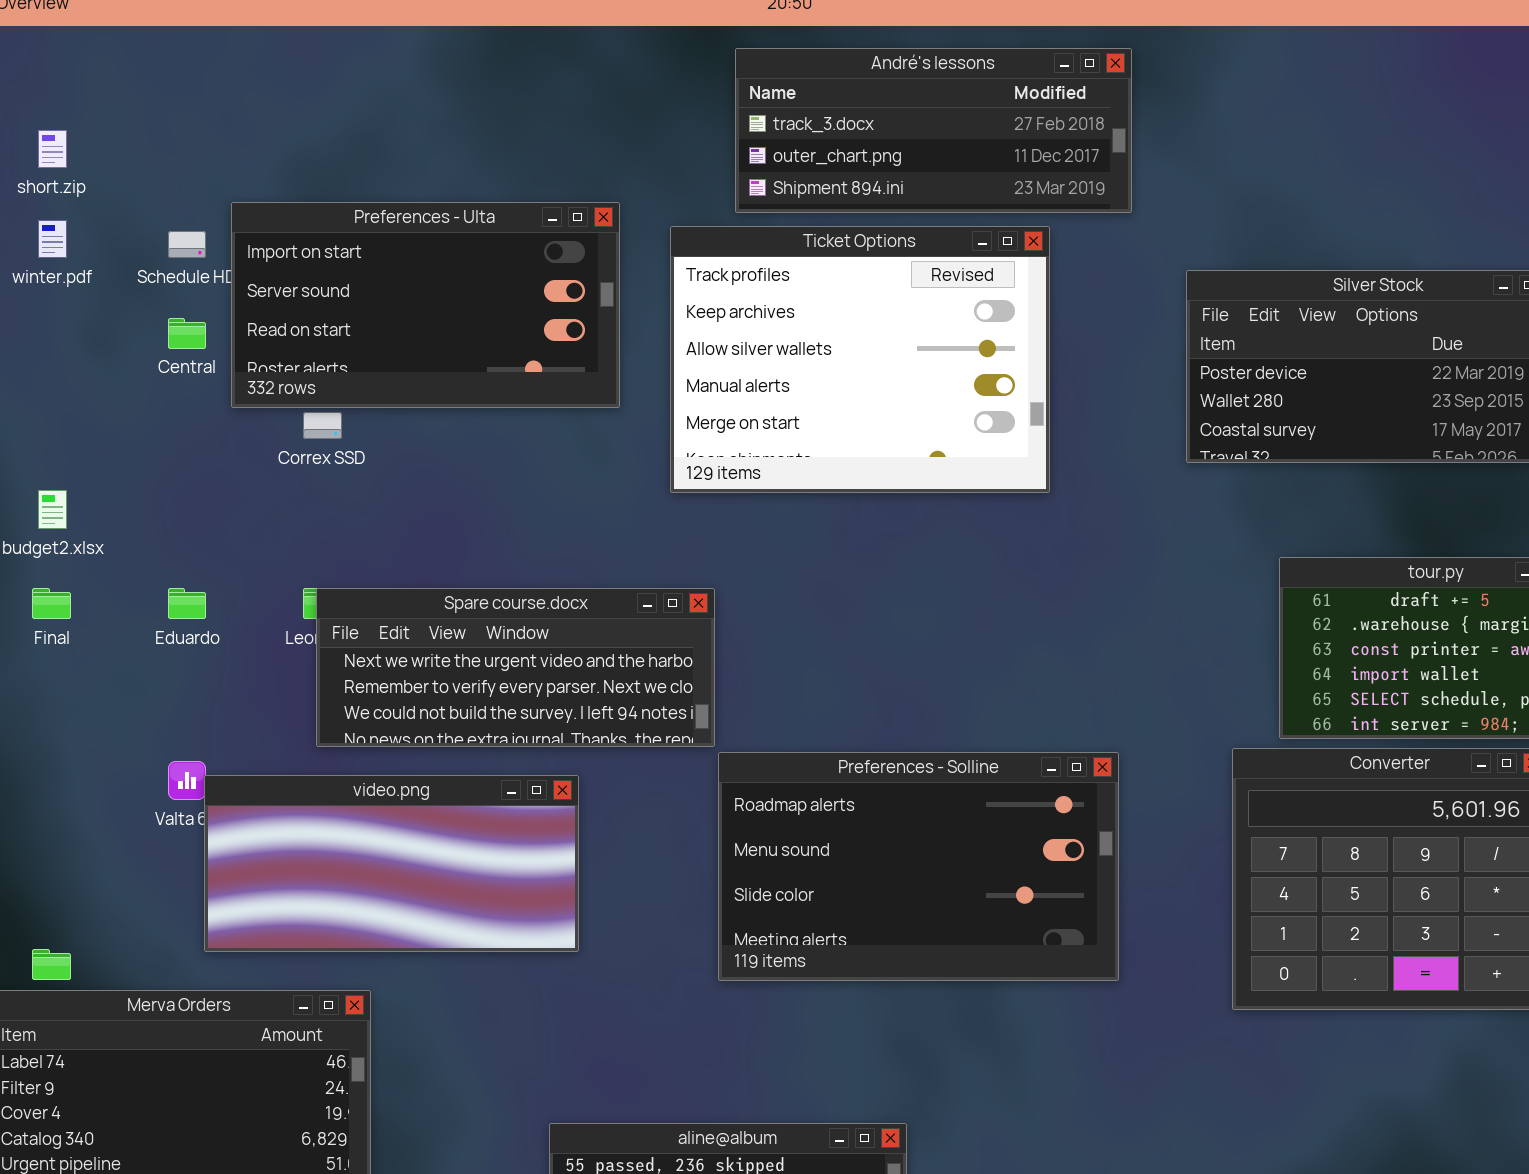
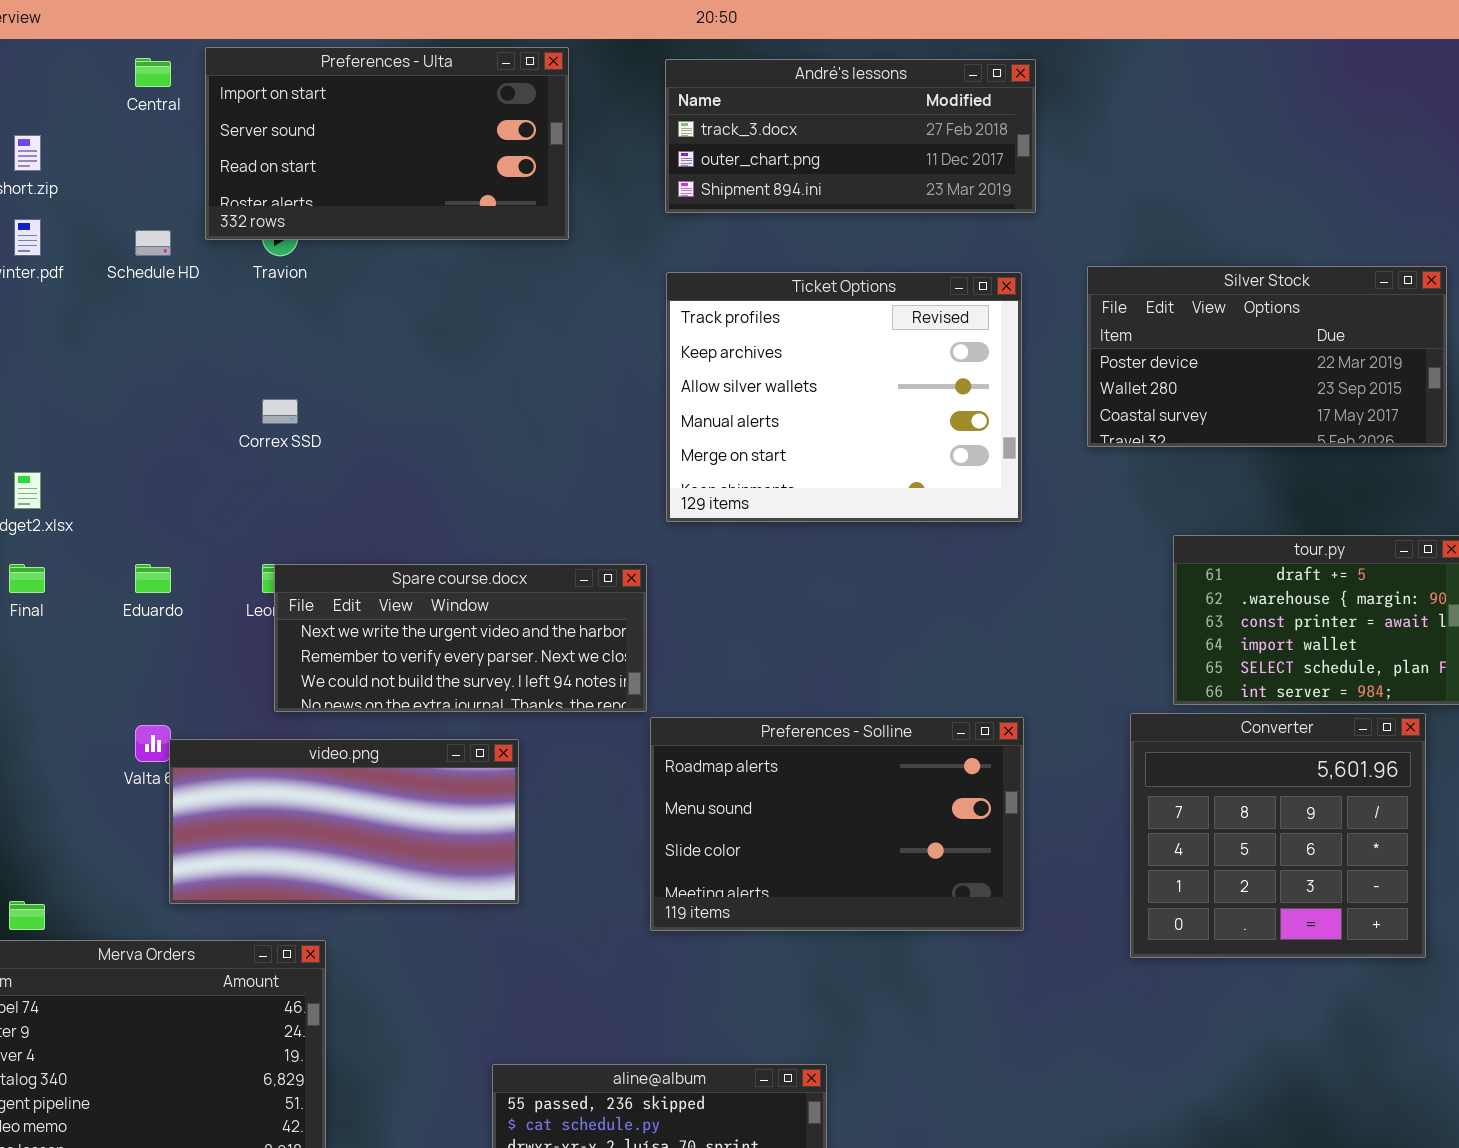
Preferences - Ulta: [231,202,620,408] -> [205,47,569,240], moved
Ticket Options: [670,226,1050,493] -> [666,272,1022,522], moved
Central: [168,318,206,349] -> [135,58,171,87], moved

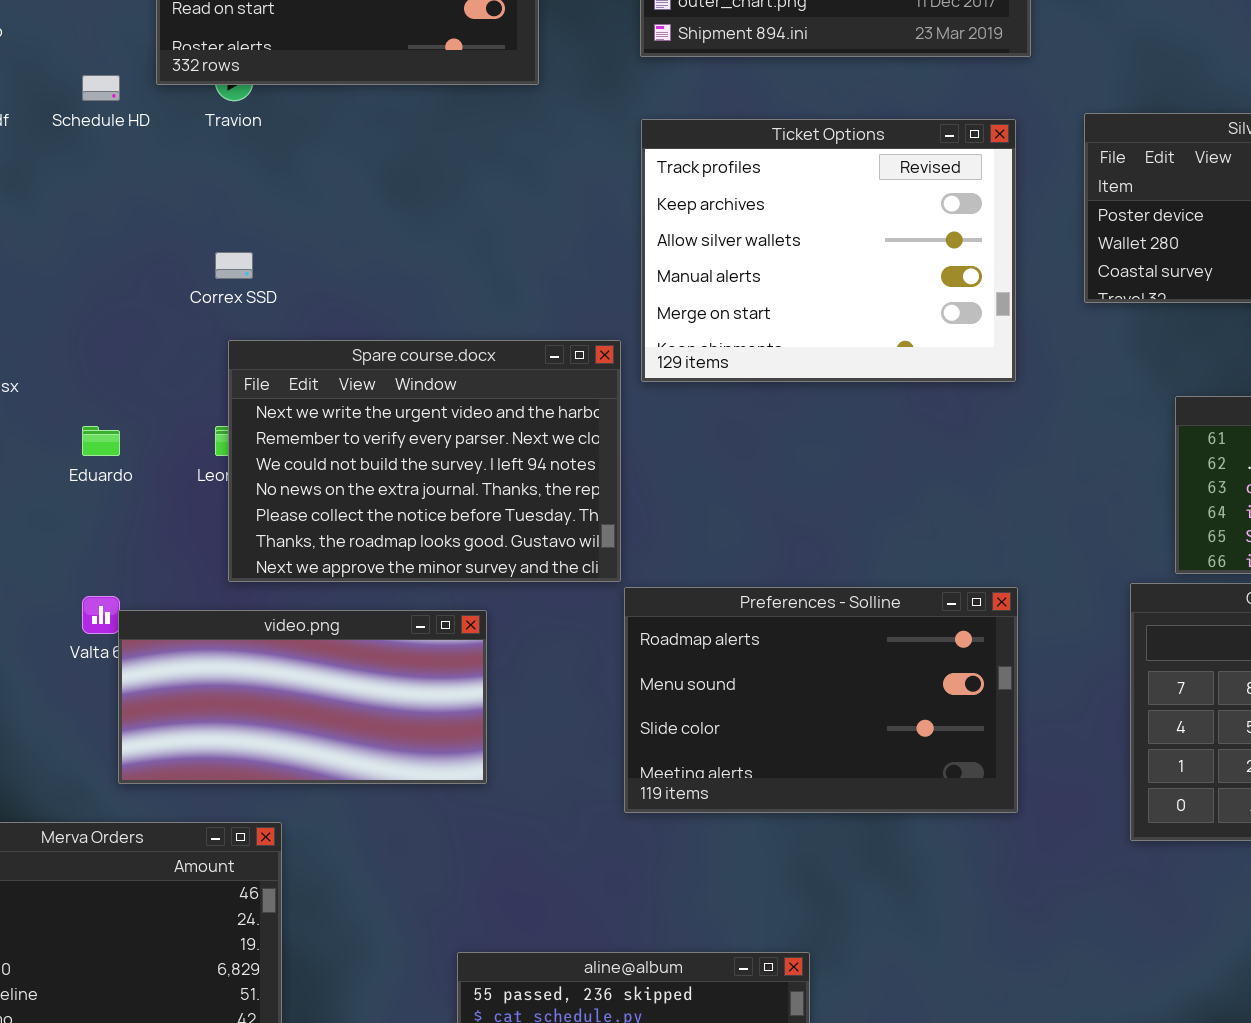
Spare course.docx: [274,564,647,712] -> [228,340,621,582], resized

